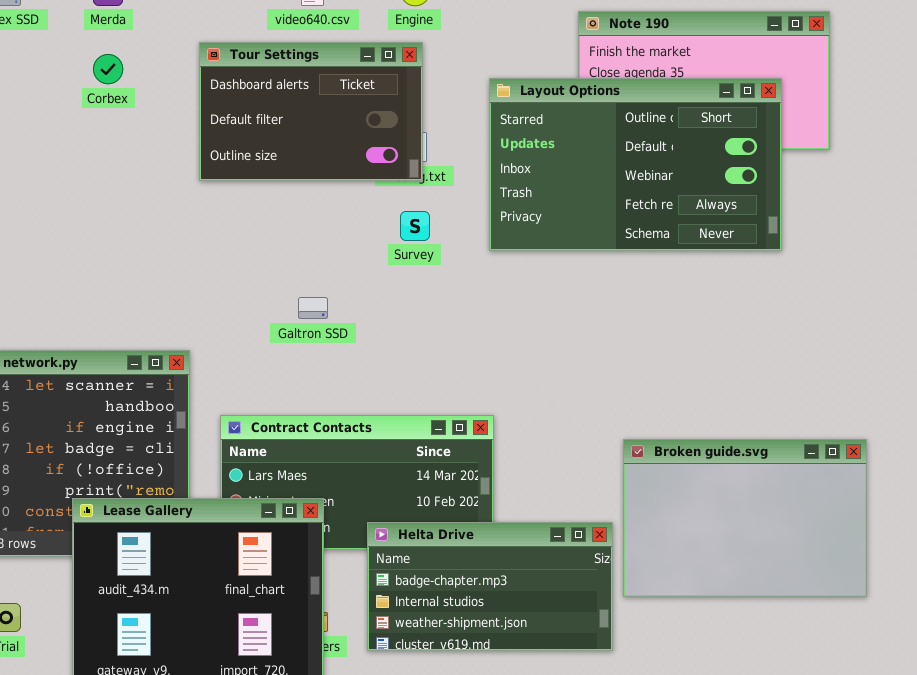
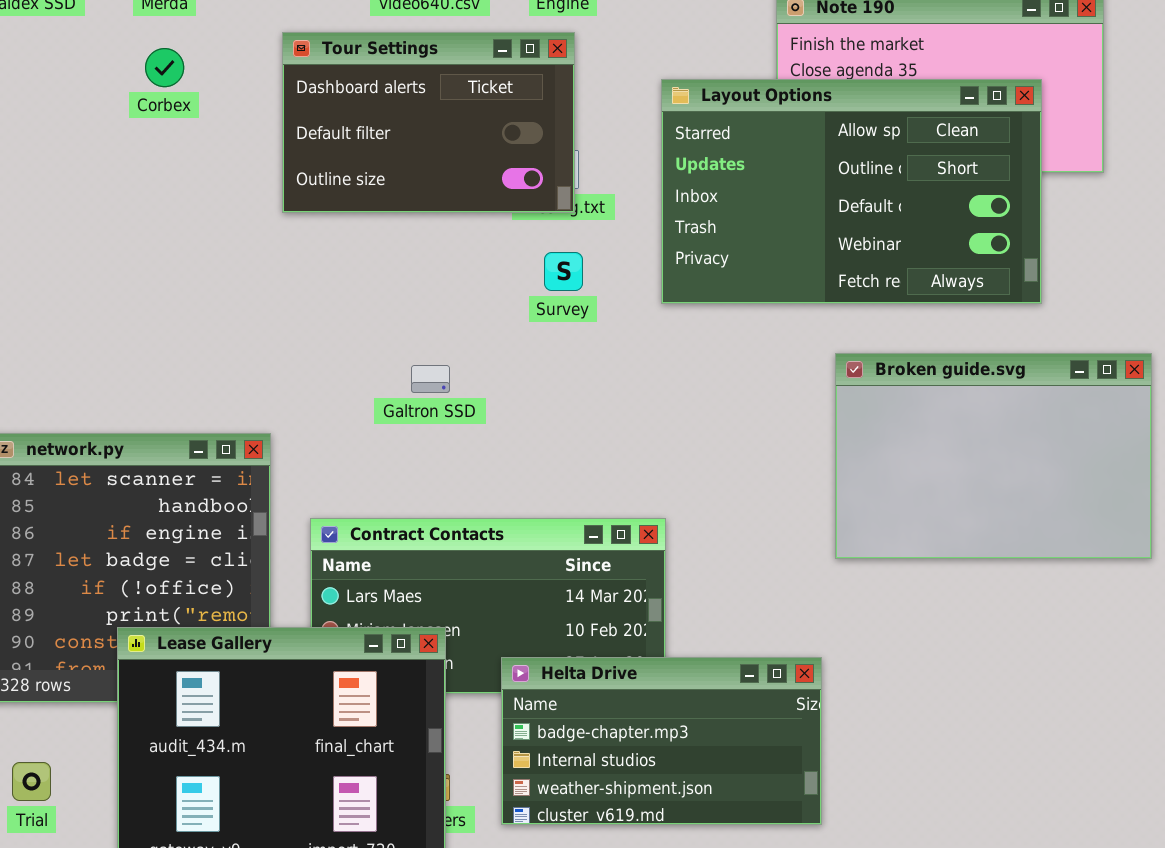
Layout Options: [489,78,782,251] -> [661,79,1042,304], scrolled up 1 row
Broken guide.svg: [623,439,867,597] -> [835,353,1152,559], moved

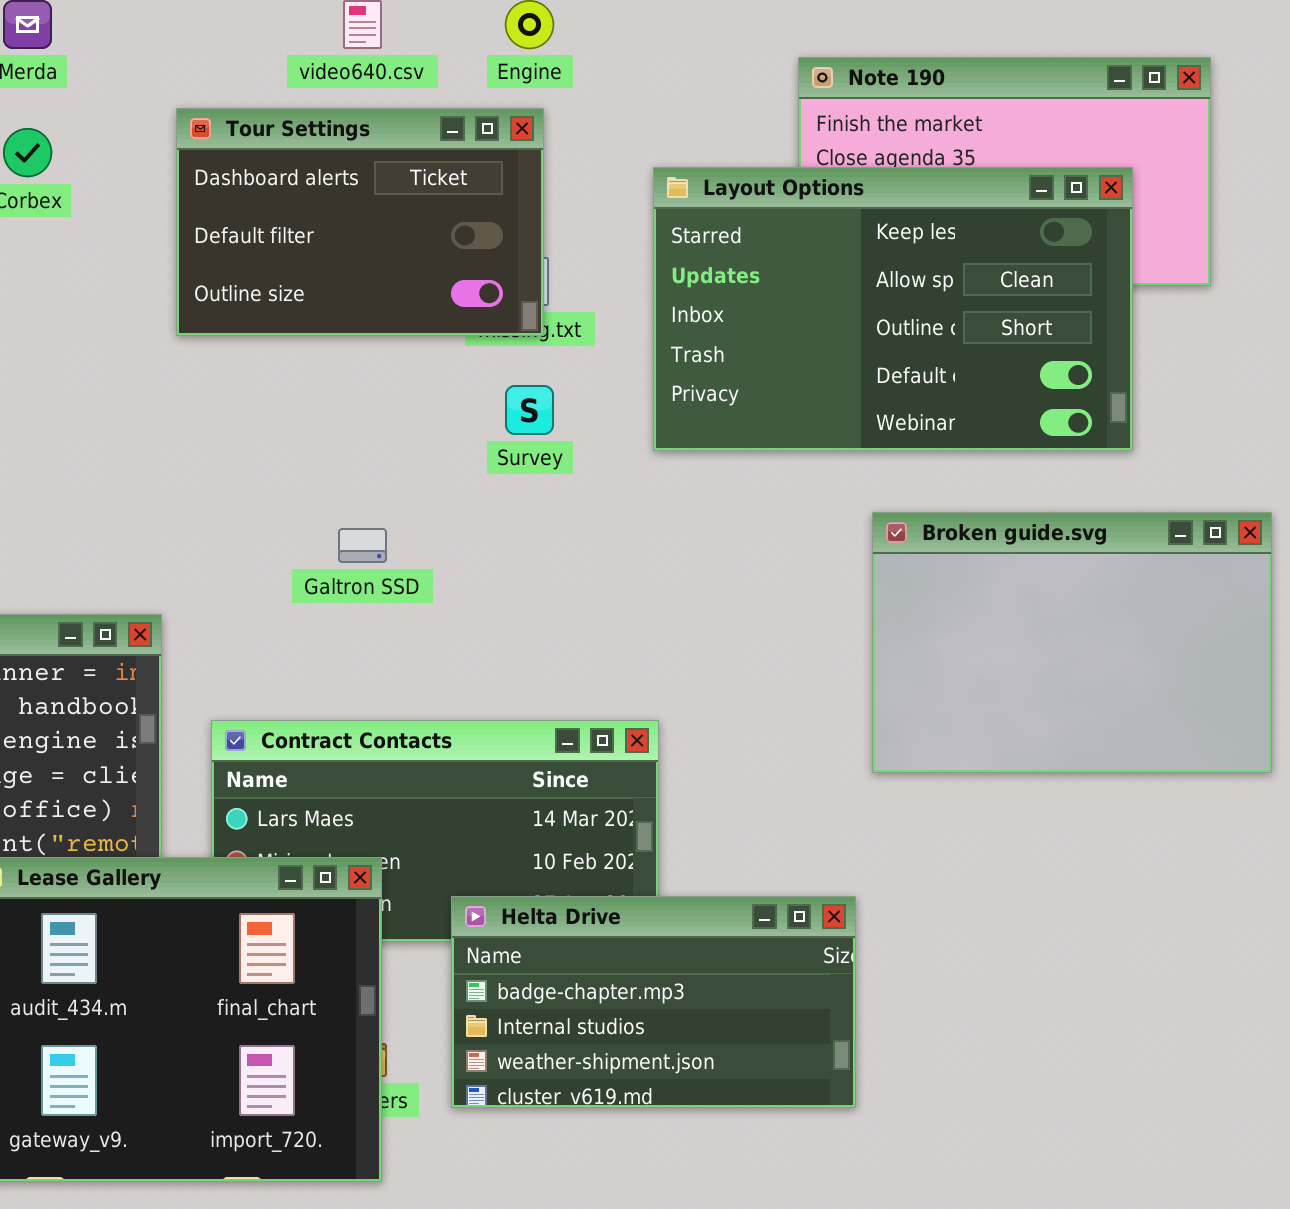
Layout Options: [661,79,1042,304] -> [653,167,1133,451], scrolled up 1 row

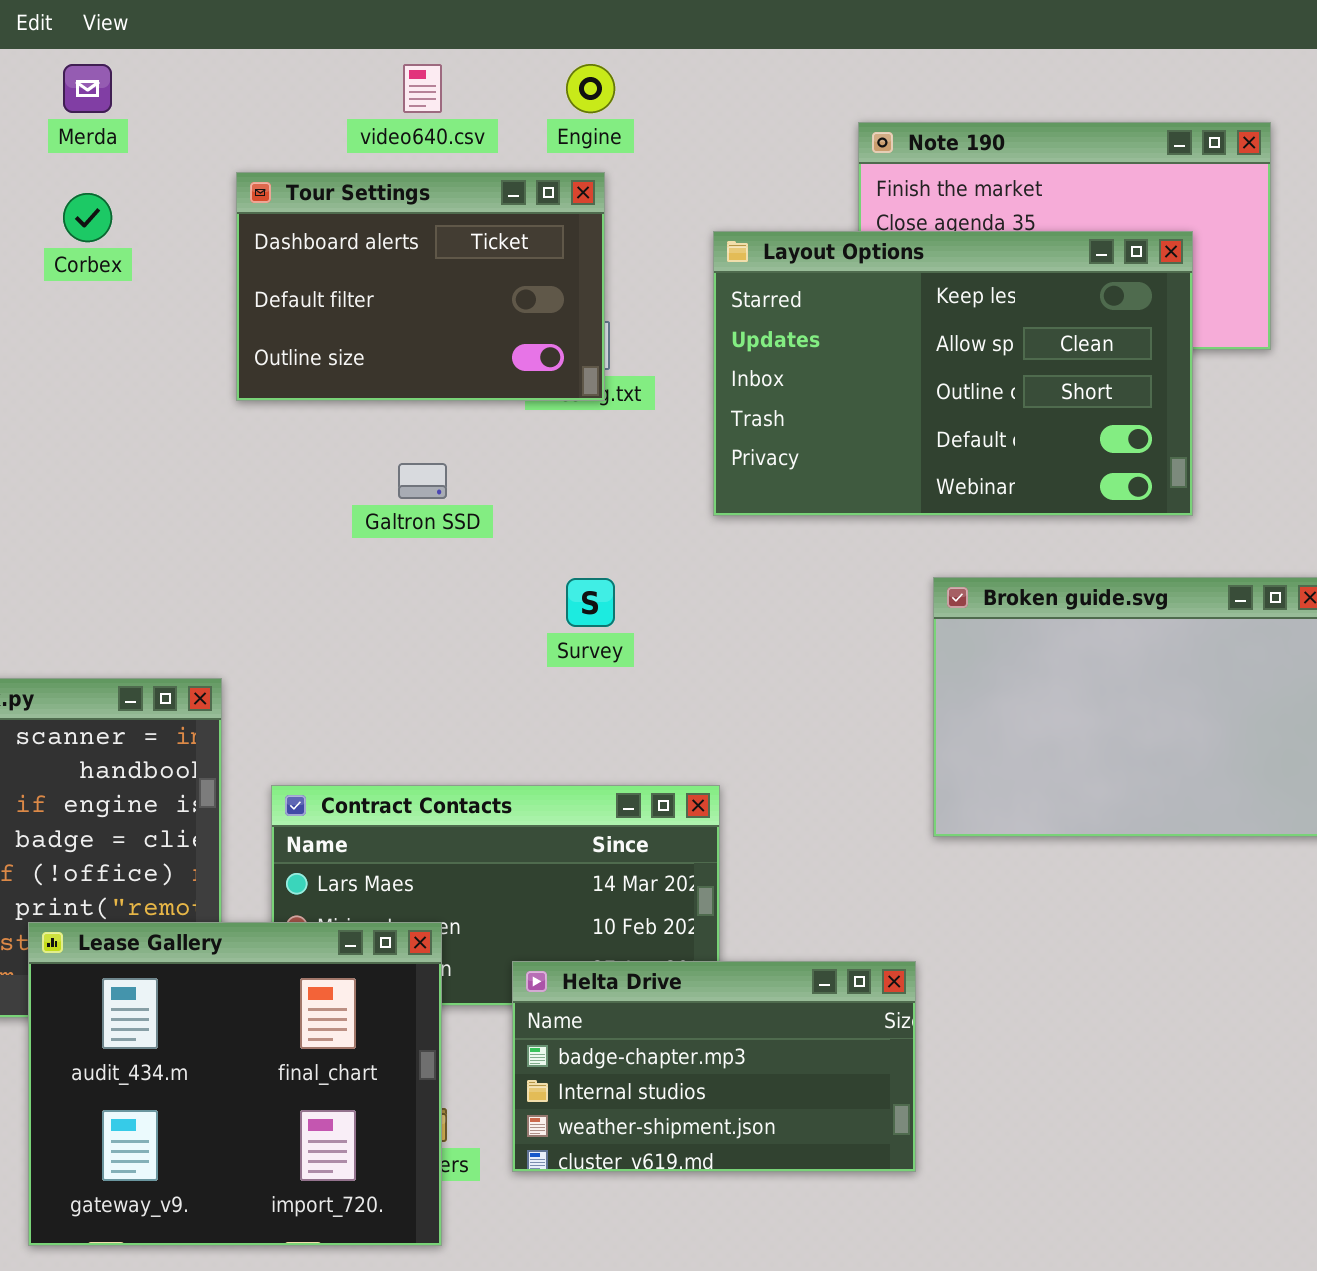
Survey: [505,385,554,435] -> [566,578,615,627], moved
Galtron SSD: [338,528,387,563] -> [398,463,447,499], moved

